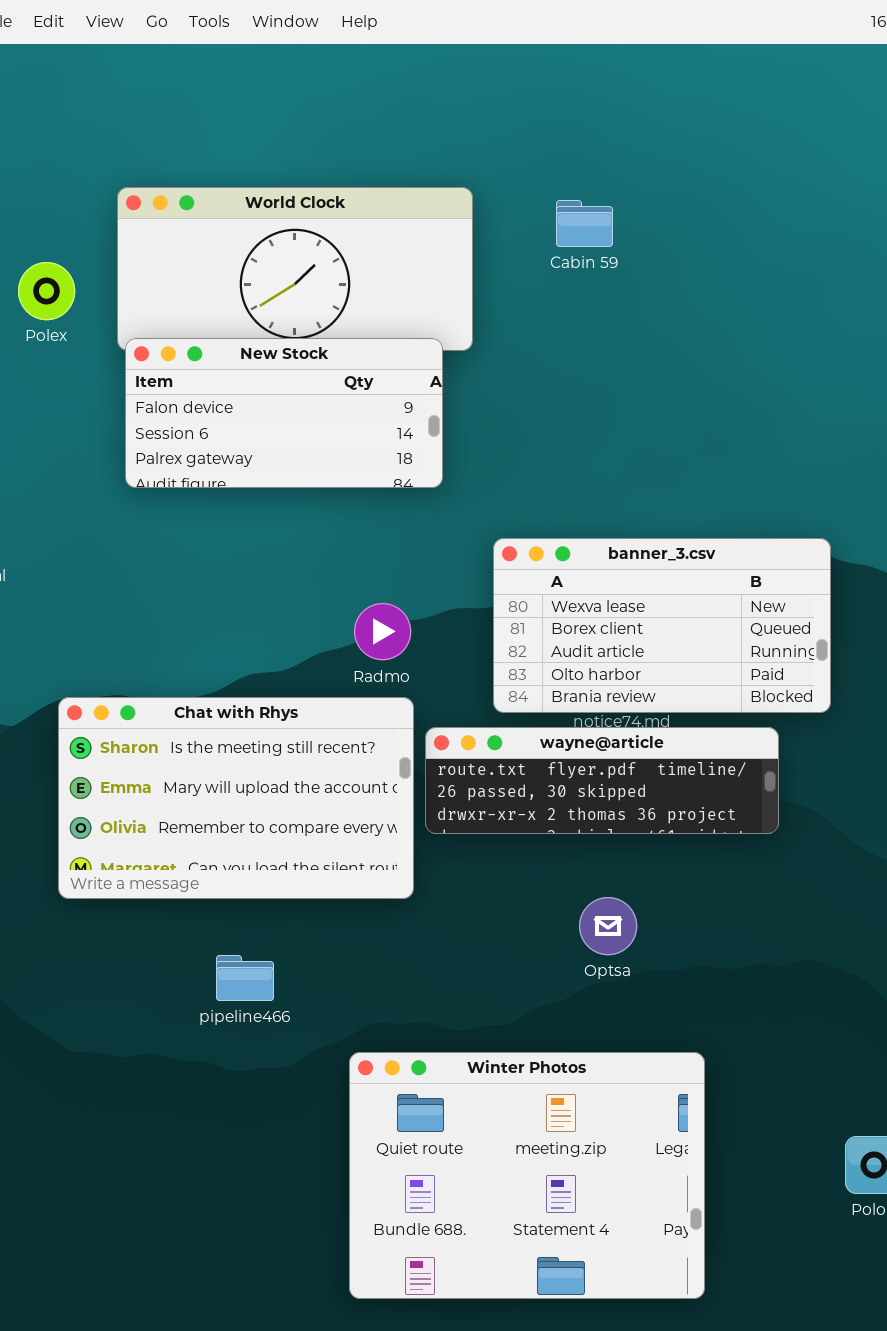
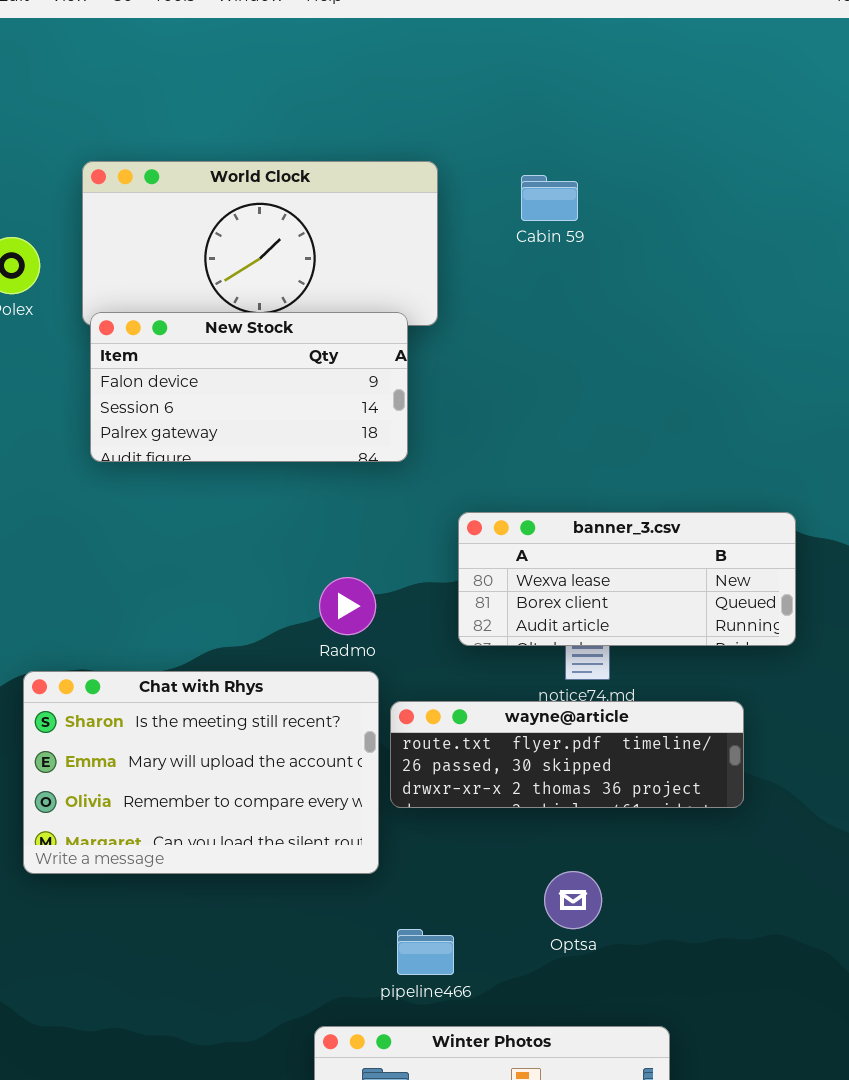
banner_3.csv: [493,538,831,713] -> [458,512,796,646], resized
pipeline466: [216,955,274,1001] -> [397,929,454,975], moved

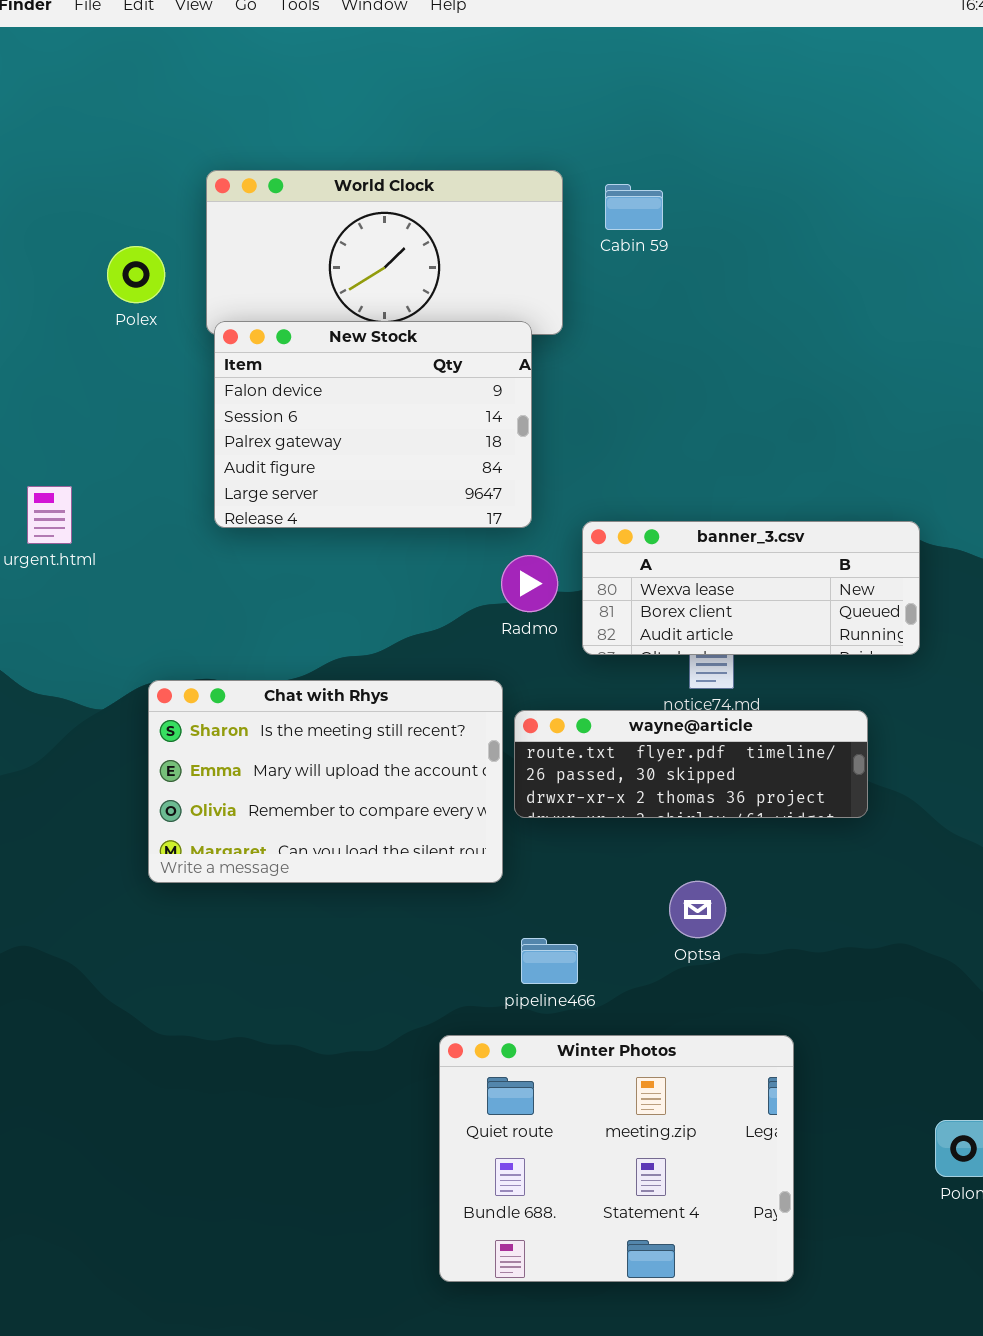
Cabin 59: [521,175,578,221] -> [605,184,663,230], moved
New Stock: [90,312,408,462] -> [214,321,532,528], resized
Radmo: [319,577,376,635] -> [501,555,558,612], moved

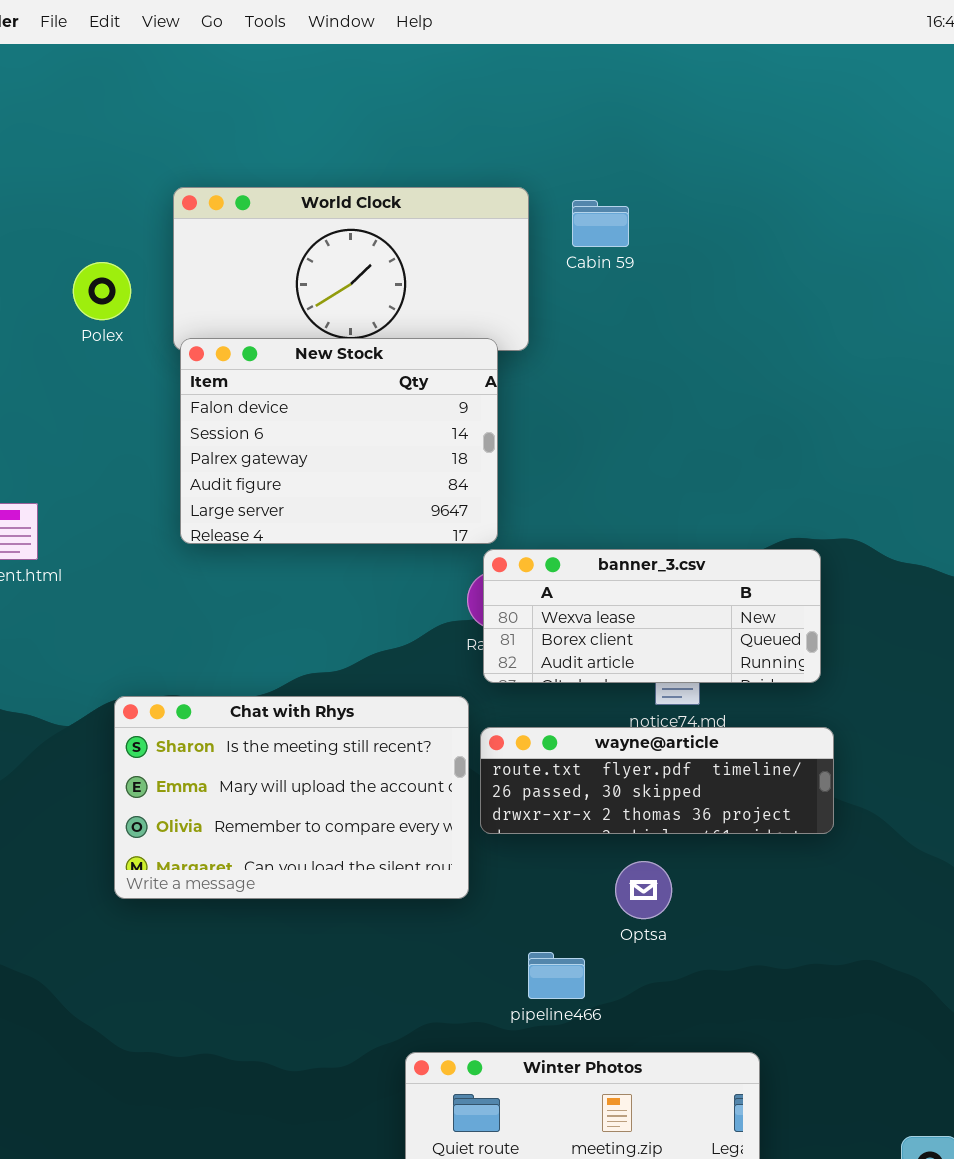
banner_3.csv: [582,521,920,655] -> [483,549,821,683], moved
Optsa: [669,881,726,938] -> [615,861,672,919], moved
pipeline466: [521,938,578,984] -> [528,952,585,999], moved

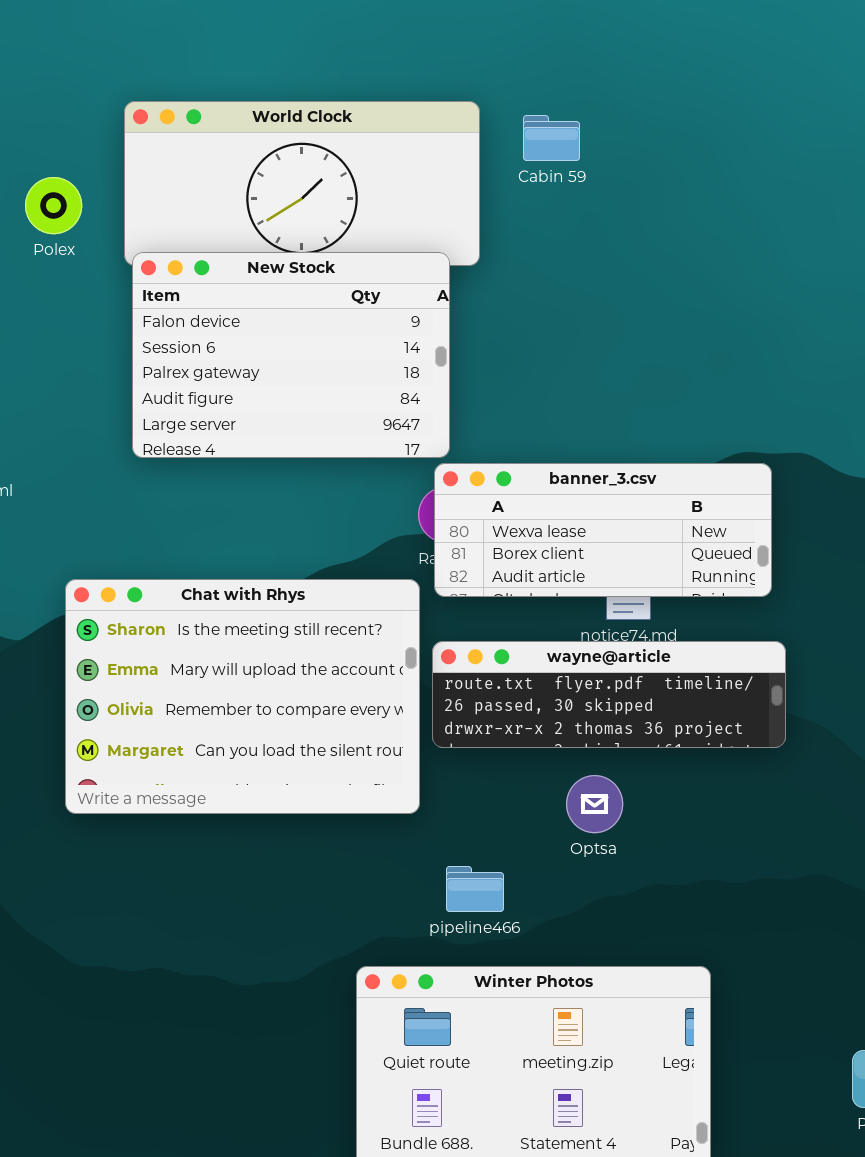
Chat with Rhys: [114,696,469,899] -> [65,579,420,814], resized
pipeline466: [528,952,585,999] -> [446,866,504,912], moved

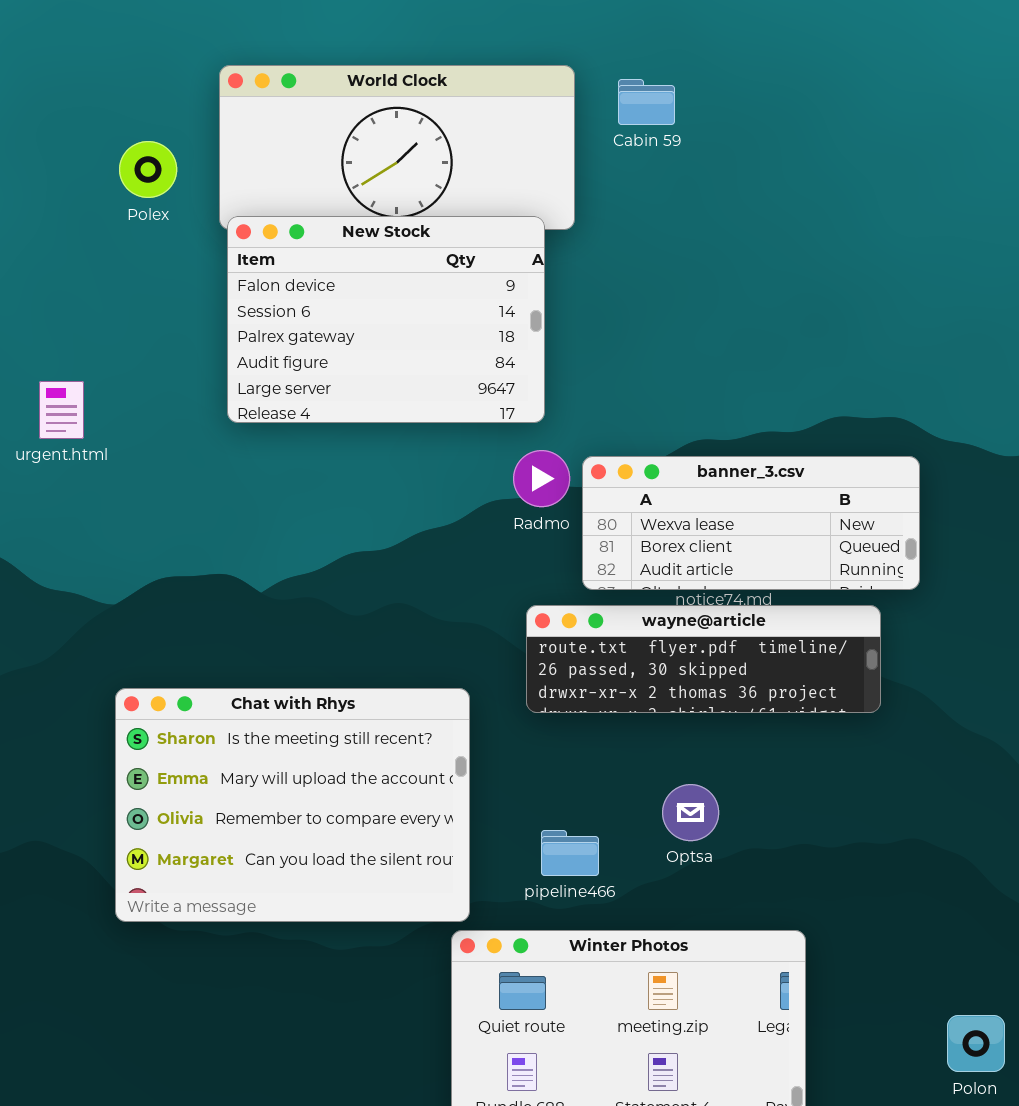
banner_3.csv: [434,463,772,597] -> [582,456,920,590], moved
Chat with Rhys: [65,579,420,814] -> [115,688,470,922], moved
Optsa: [566,775,623,833] -> [662,784,719,841], moved

